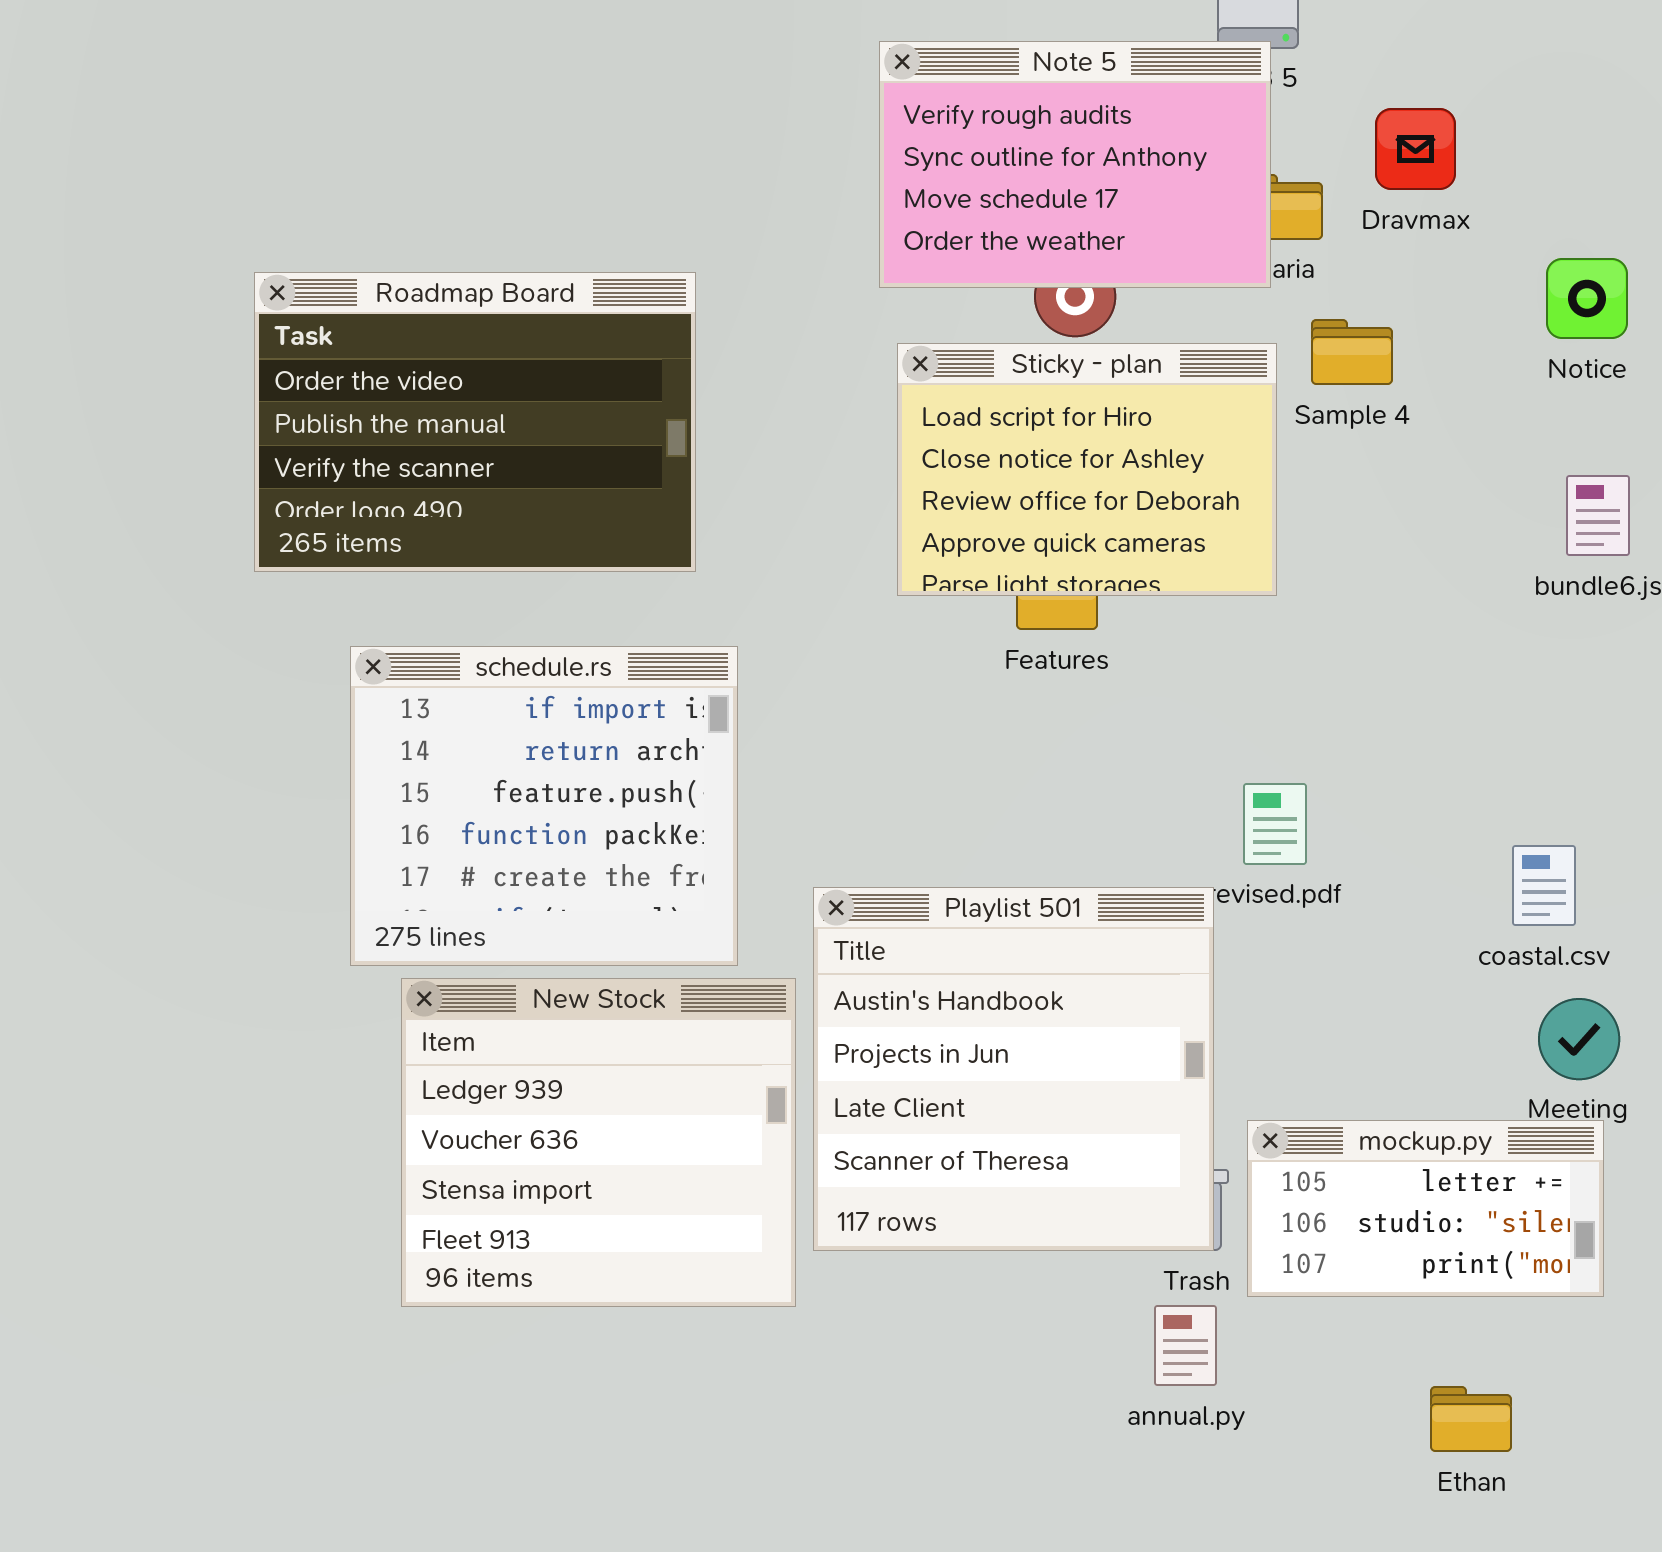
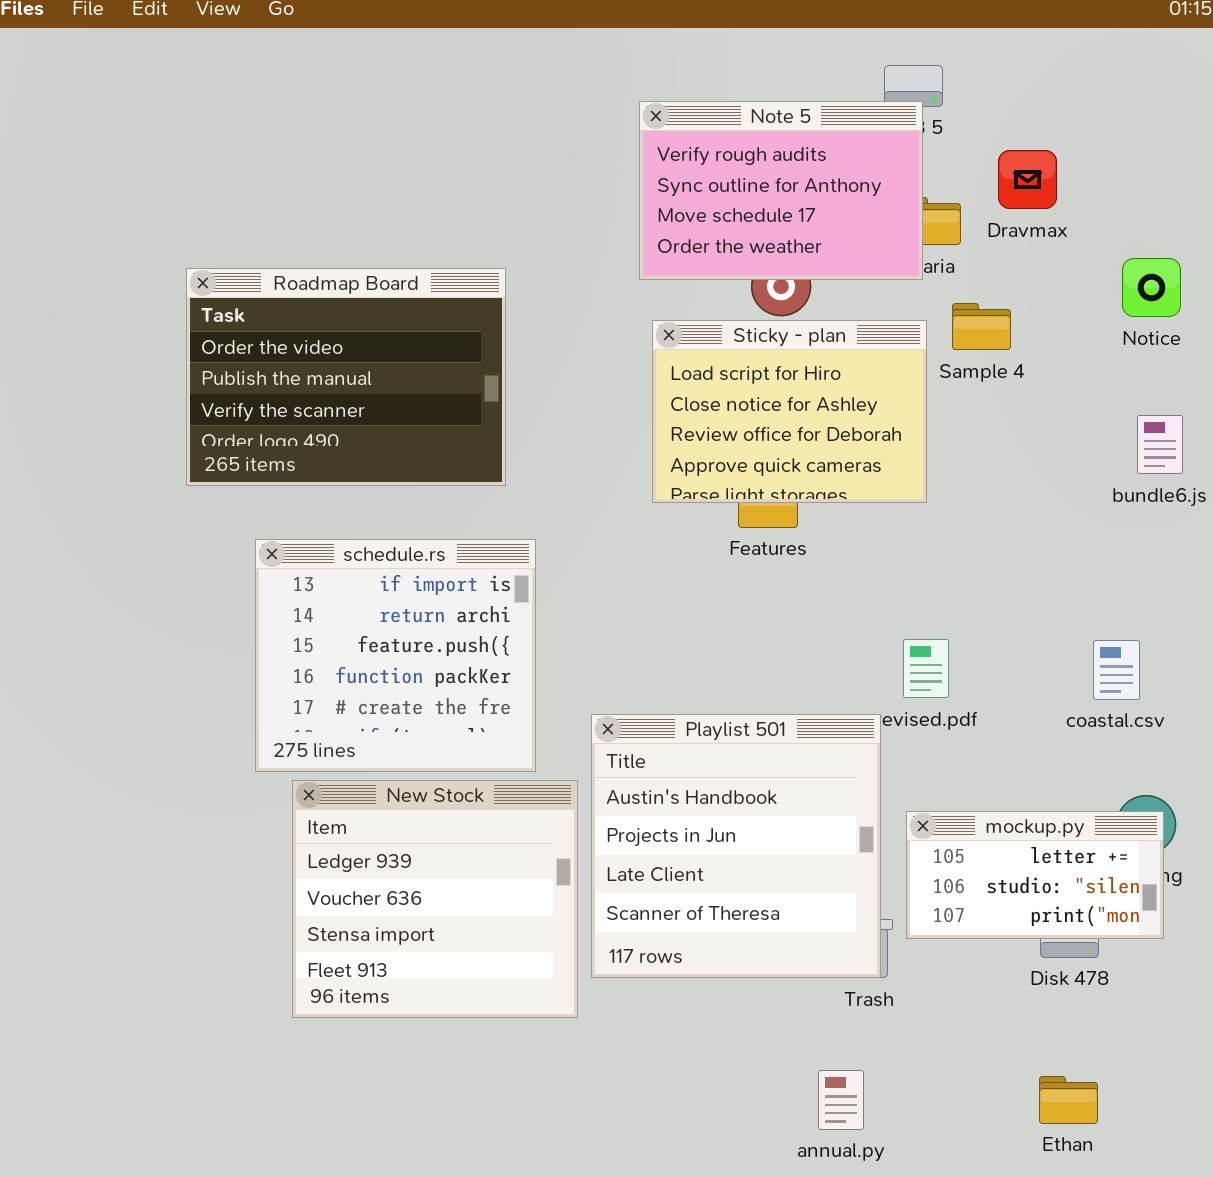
coastal.csv: [1512,845,1576,926] -> [1093,640,1140,700], moved
mockup.py: [1247,1120,1604,1297] -> [906,811,1164,939], moved
annual.py: [1154,1305,1217,1386] -> [818,1070,864,1130], moved

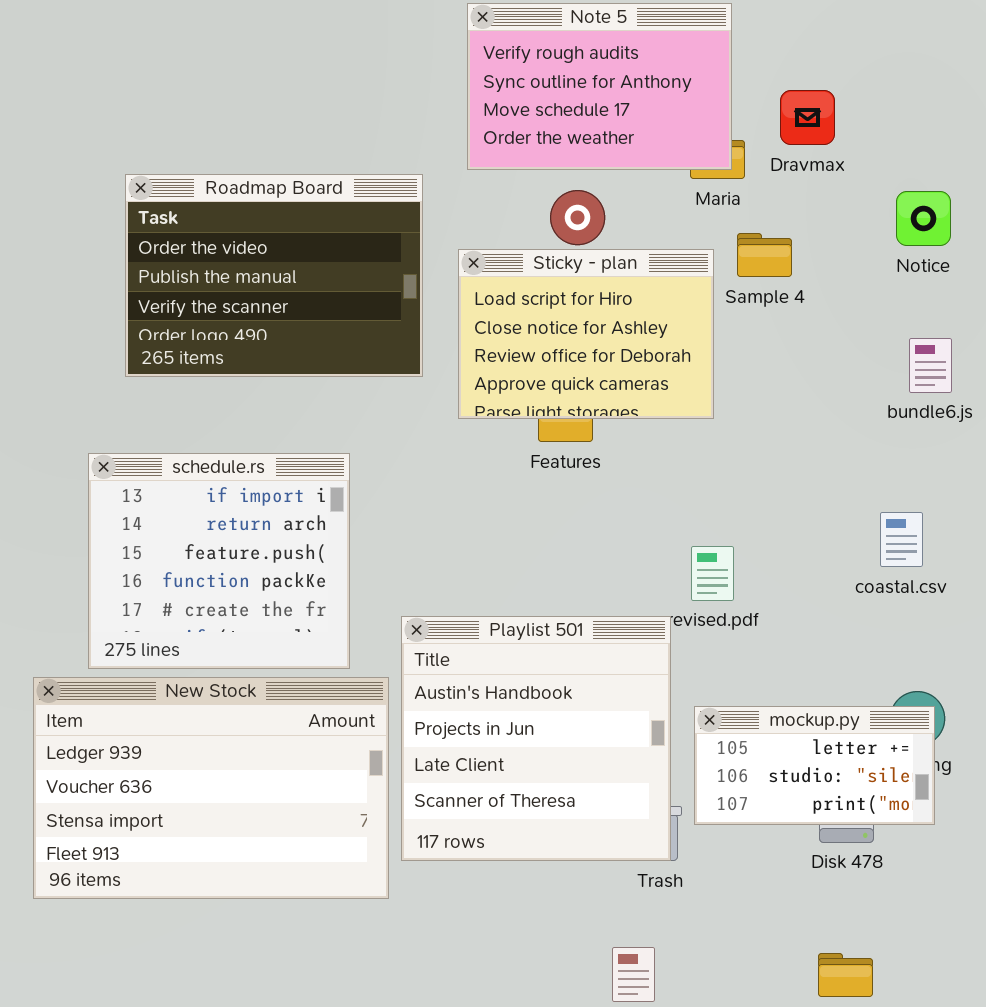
Note 5: [639,101,923,280] -> [467,3,732,170], moved
Roadmap Board: [186,268,506,486] -> [125,174,423,377], moved
coastal.csv: [1093,640,1140,700] -> [880,512,923,567], moved
New Stock: [292,780,578,1018] -> [33,677,389,899], resized

